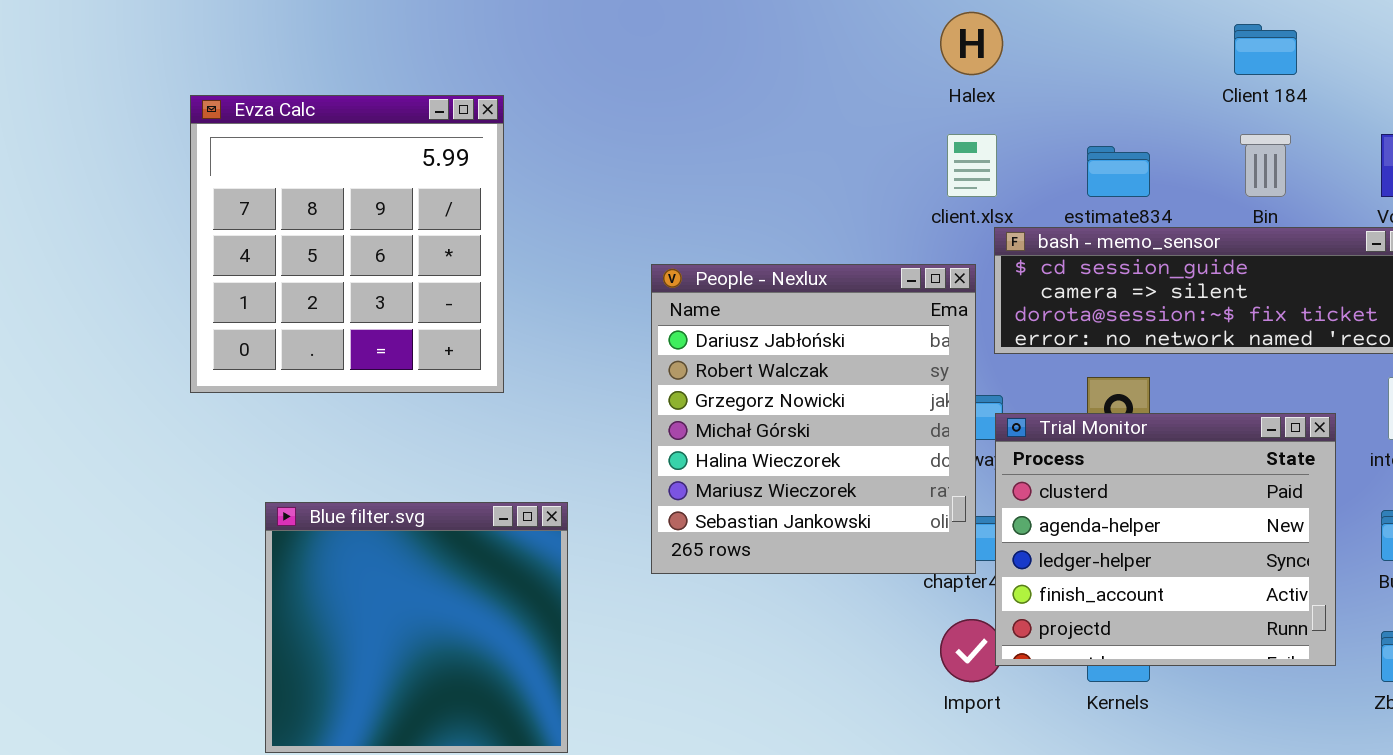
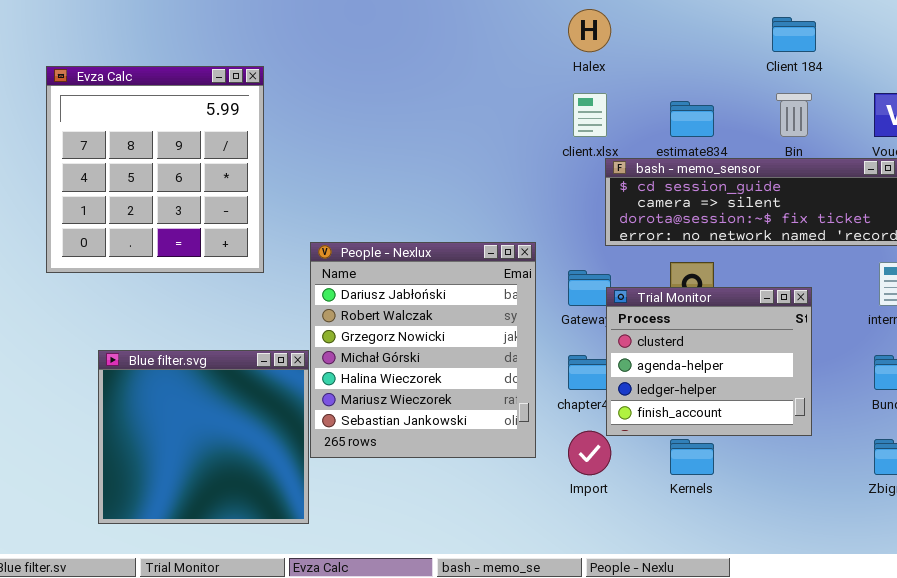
People - Nexlux: [651,264,976,574] -> [310,242,536,458], moved
Trial Monitor: [995,413,1336,666] -> [606,287,812,436], resized

